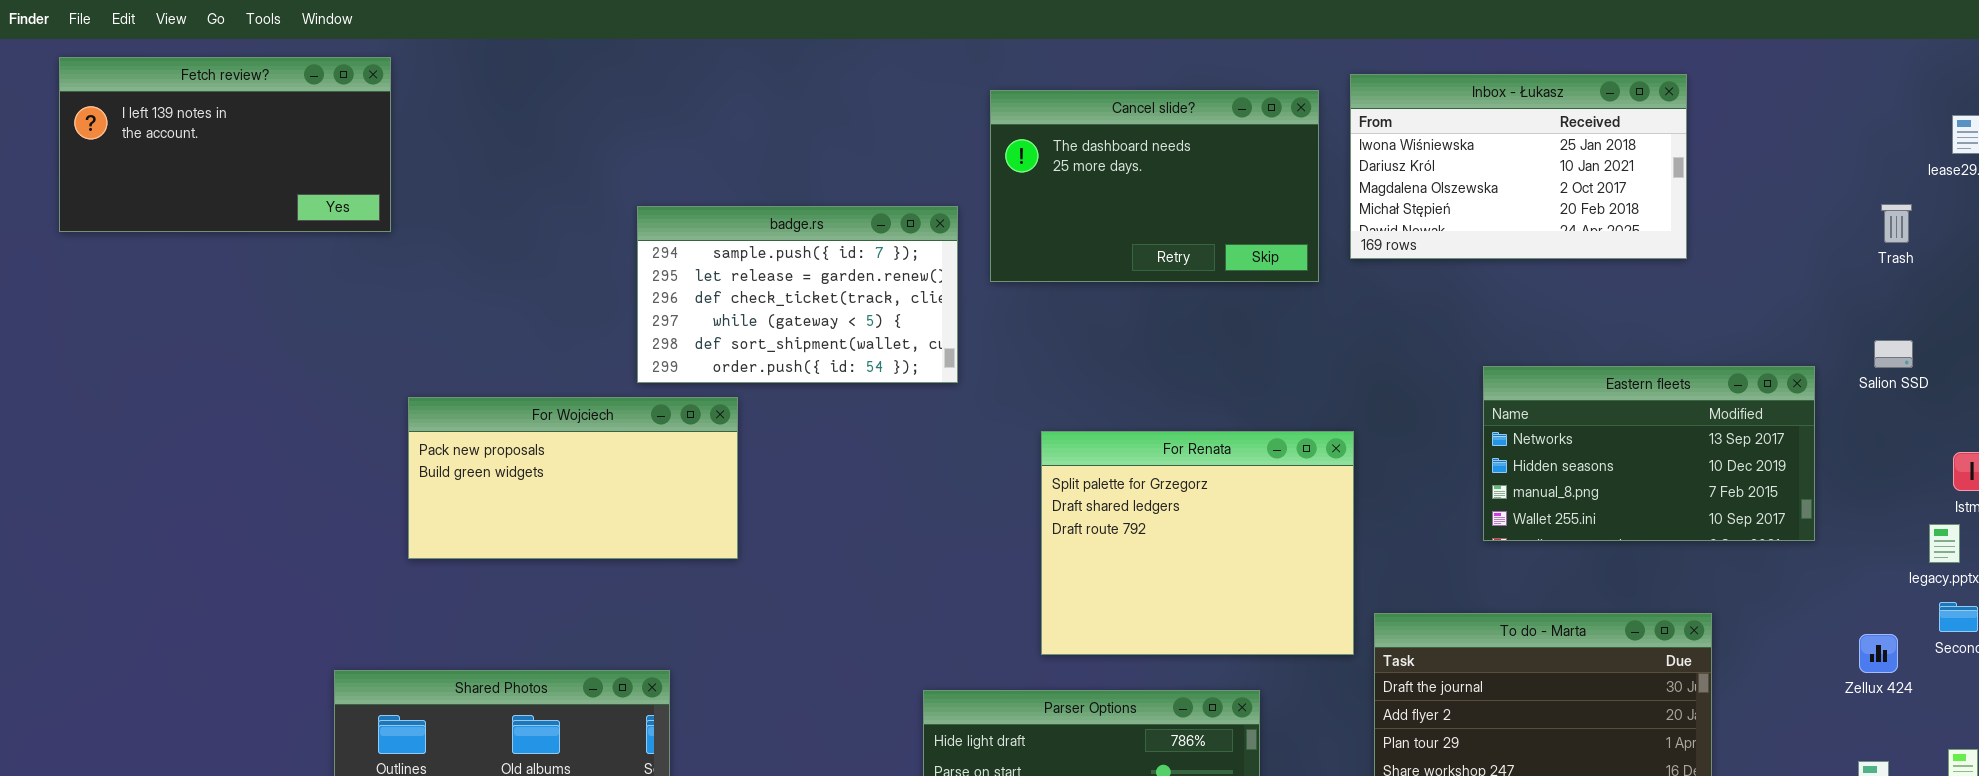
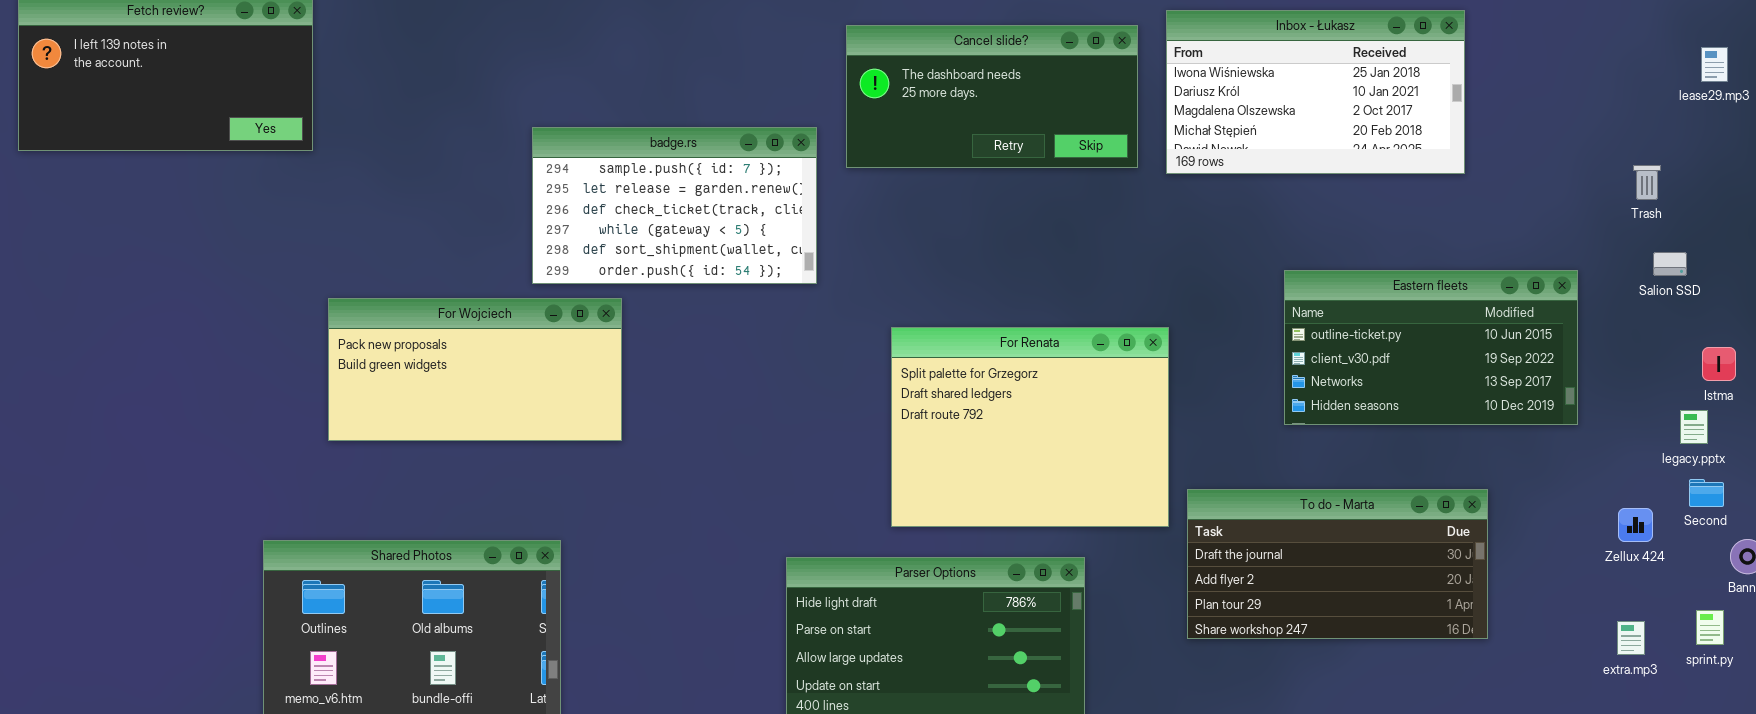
Cancel slide?: [990,90,1319,282] -> [846,25,1138,168], resized
Trash: [1881,204,1912,243] -> [1633,165,1661,200], moved
Salion SSD: [1874,340,1913,368] -> [1653,252,1687,276], moved
Eastern fleets: [1483,366,1815,541] -> [1284,270,1578,425], scrolled up 2 rows

